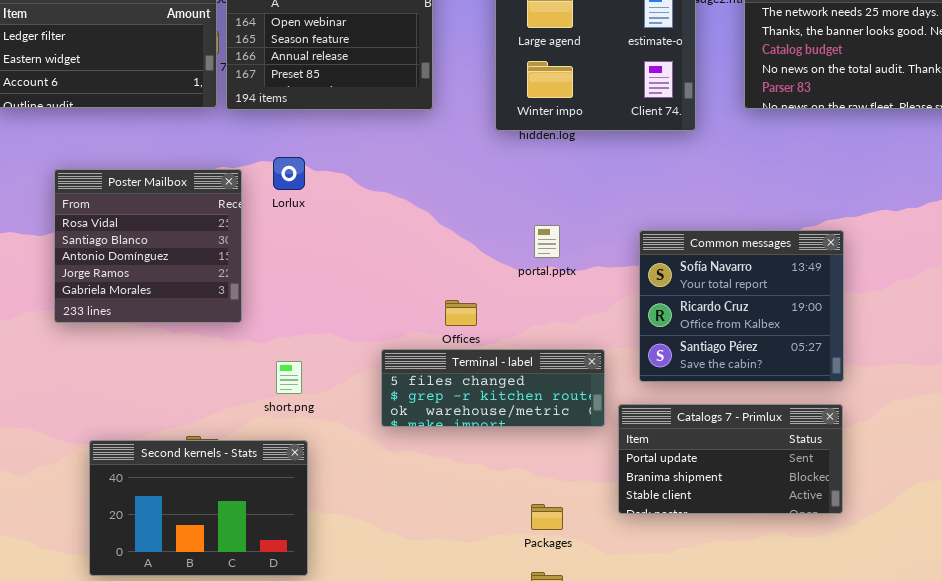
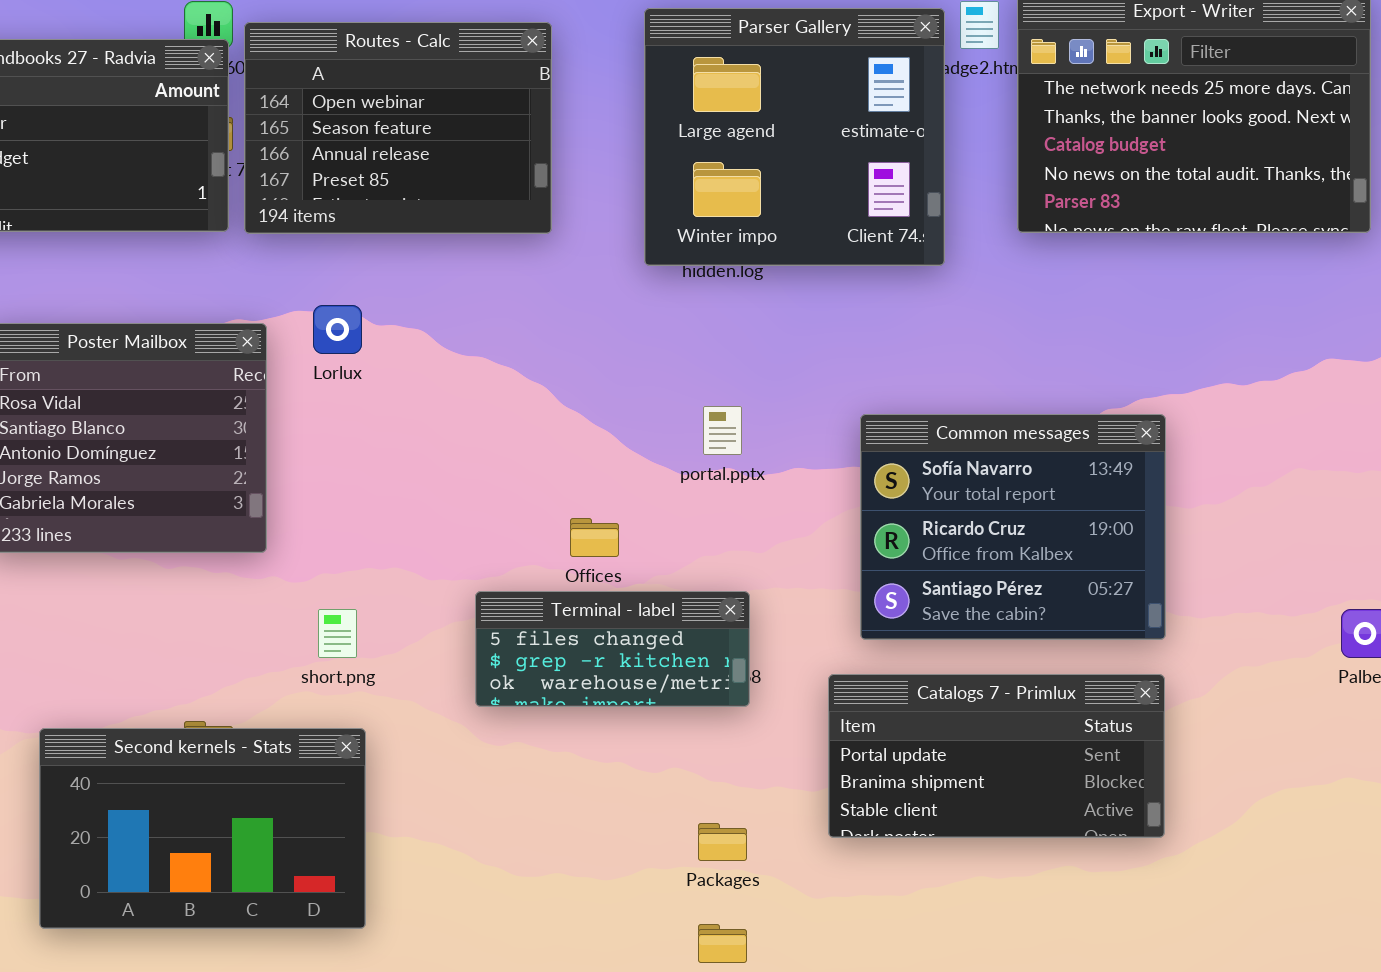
Terminal - label: [381,349,605,427] -> [475,591,750,707], resized

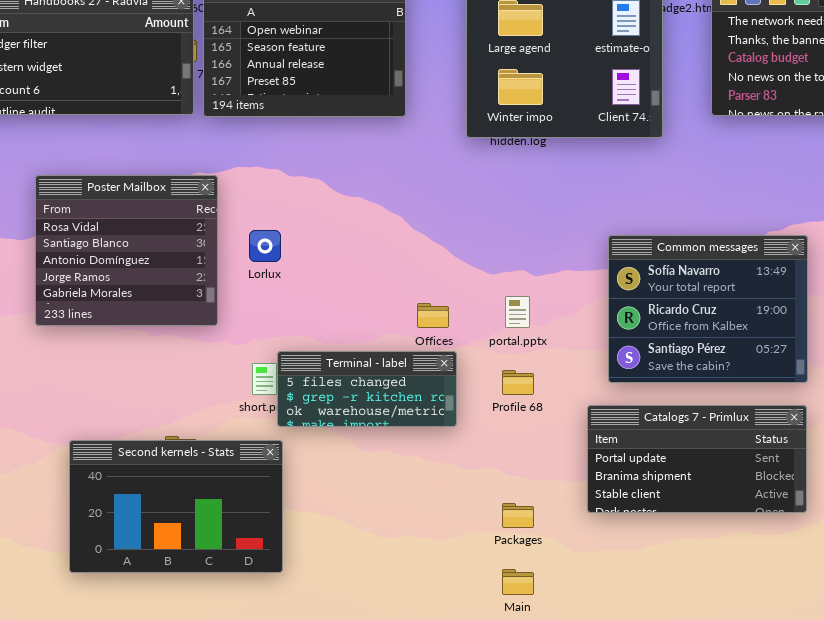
Lorlux: [313,305,362,354] -> [249,230,281,262], moved
portal.pptx: [703,406,742,455] -> [505,296,530,328], moved
Terminal - label: [475,591,750,707] -> [277,351,457,427], moved

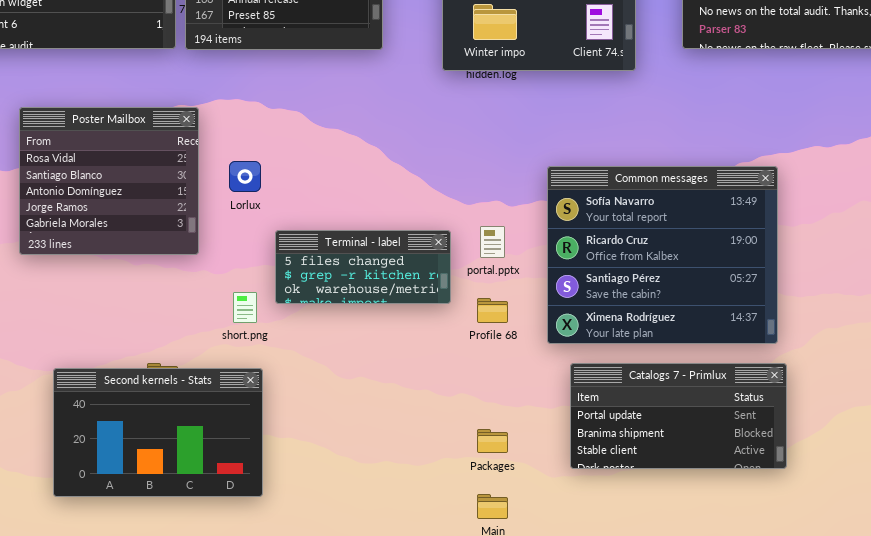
Common messages: [608,235,808,383] -> [547,166,778,344], resized
Terminal - label: [277,351,457,427] -> [275,230,451,304], moved
Catalogs 7 - Primlux: [587,405,807,513] -> [570,363,787,469], moved

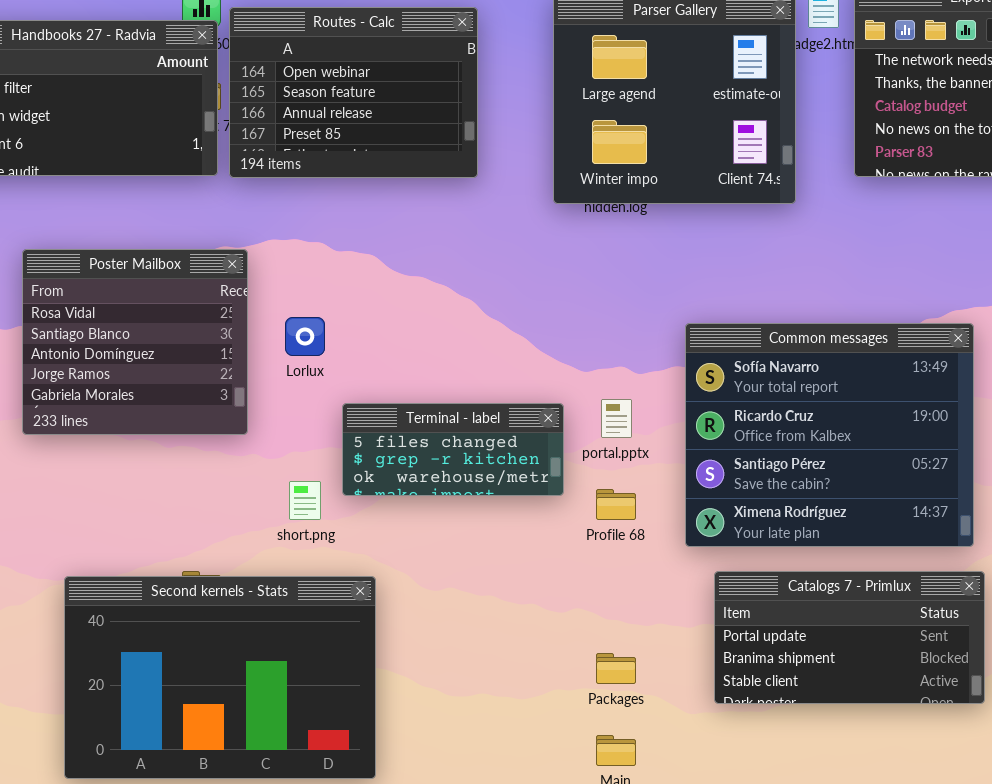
Second kernels - Stats: [53,368,263,497] -> [64,576,376,779], resized

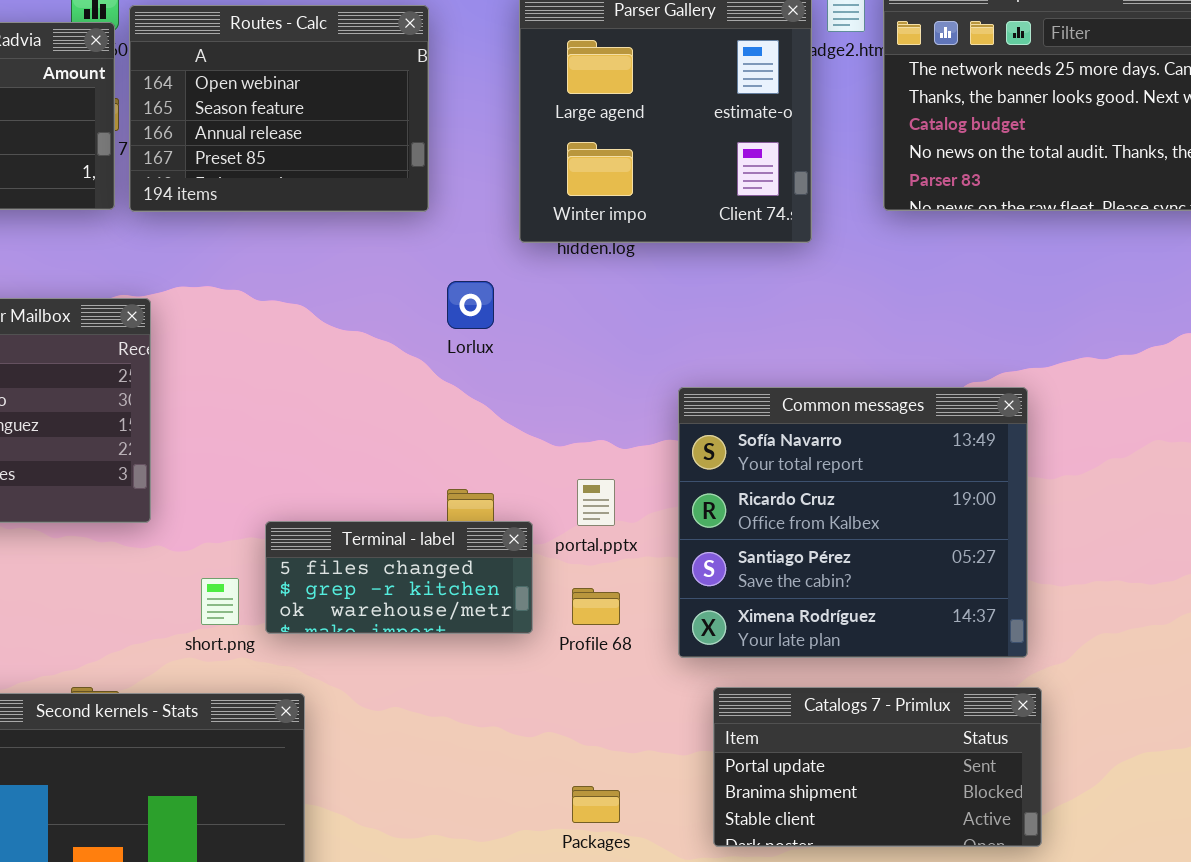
Lorlux: [285,317,325,356] -> [447,281,494,329], moved
Terminal - label: [342,403,564,496] -> [265,521,533,634], moved

